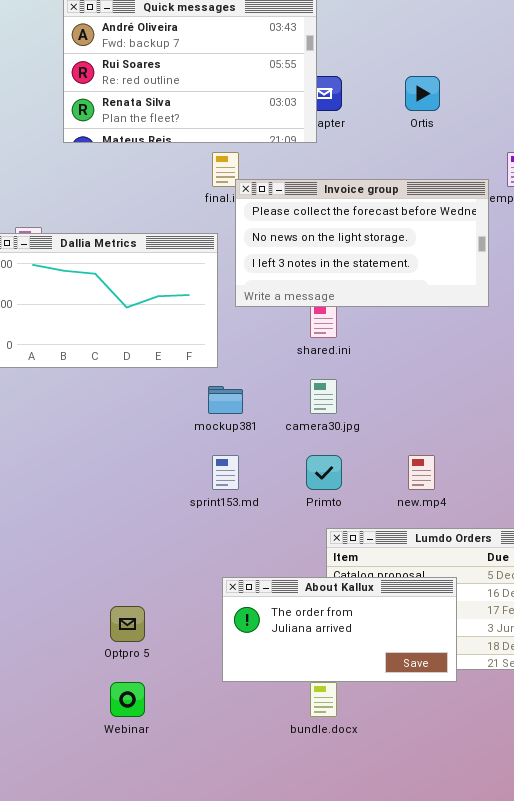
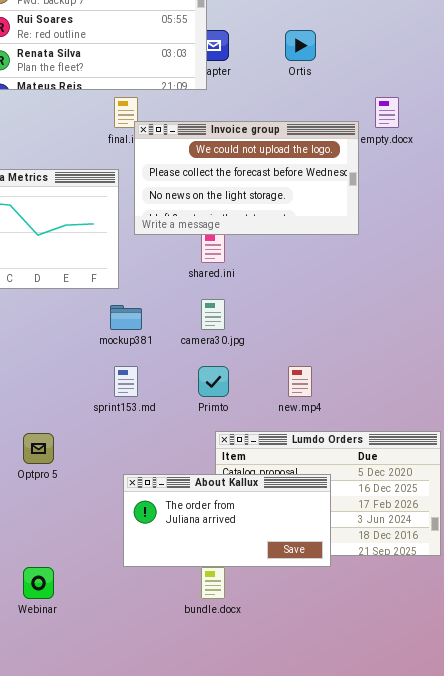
Invoice group: [235,179,489,307] -> [134,121,359,235], scrolled up 1 row
Optpro 5: [110,606,145,642] -> [23,433,54,464], moved

